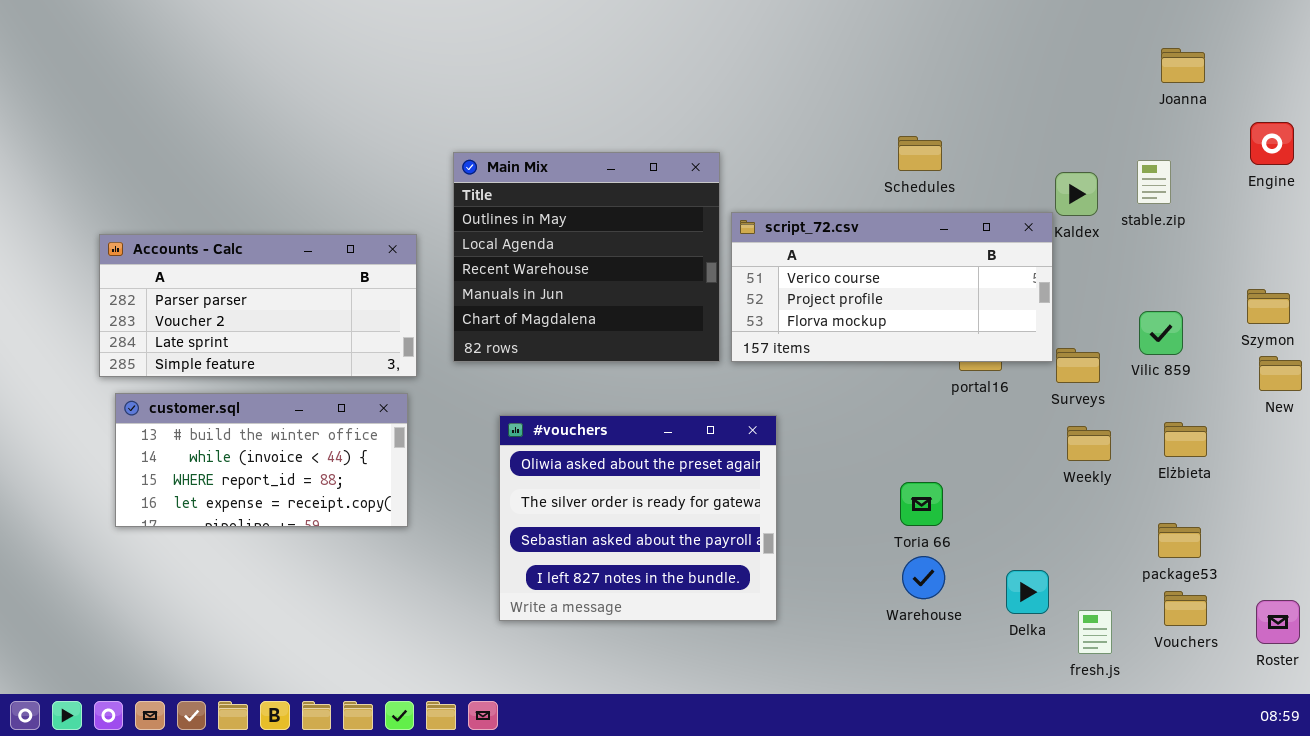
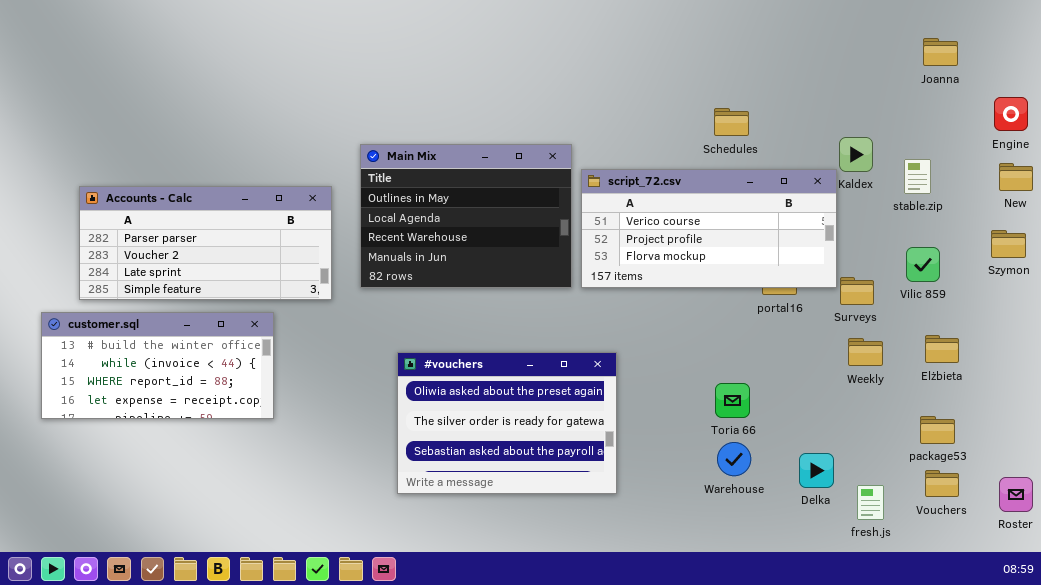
Main Mix: [453,152,720,362] -> [360,144,572,288], resized
stable.zip: [1137,160,1171,204] -> [904,159,931,194], moved
New: [1259,356,1302,391] -> [999,163,1033,191], moved
customer.sql: [115,393,408,527] -> [41,312,274,419], moved
#vouchers: [499,415,777,621] -> [397,352,617,494], resized

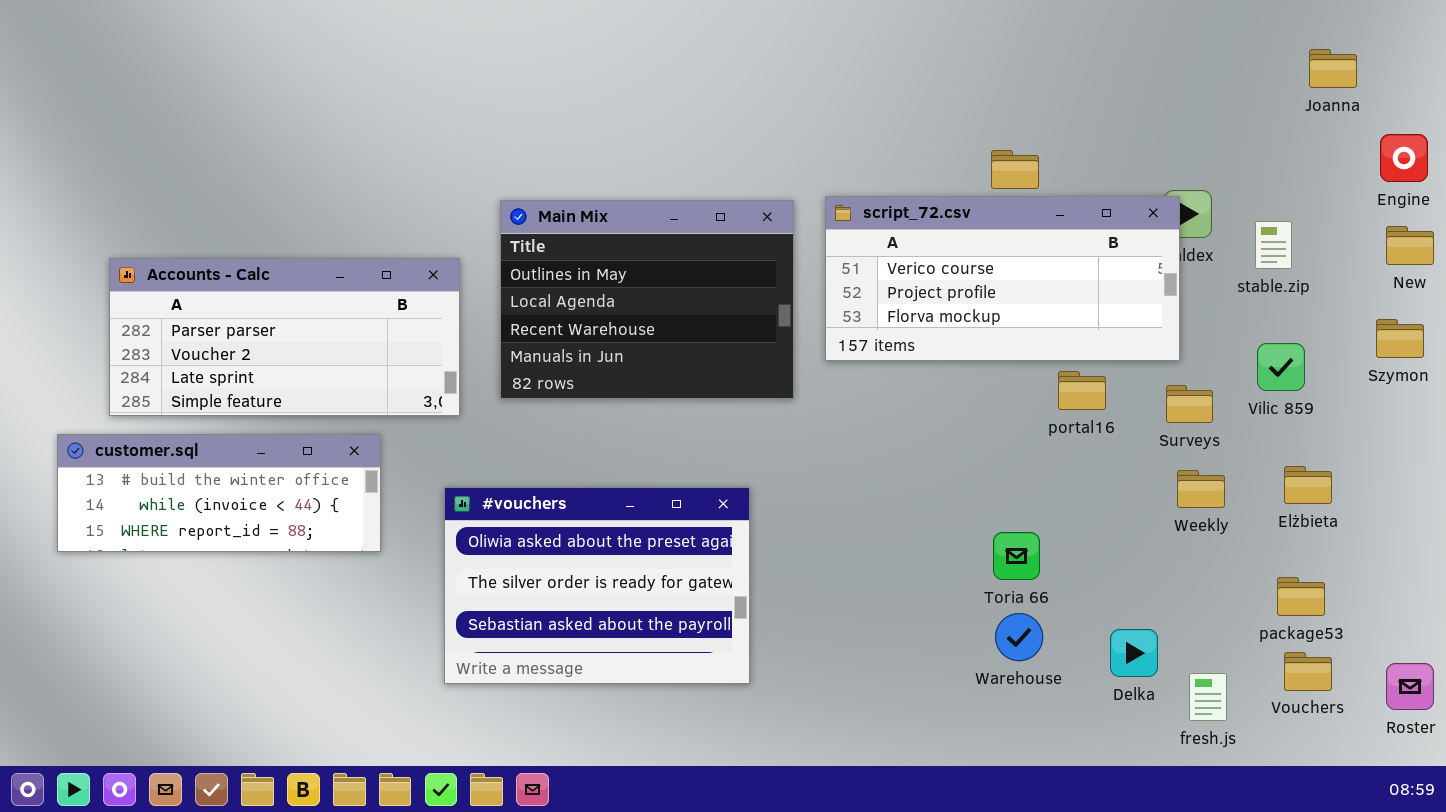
Joanna: [923,38,958,66] -> [1309,49,1357,88], moved
script_72.csv: [581,169,837,288] -> [825,196,1180,361], moved
customer.sql: [41,312,274,419] -> [57,434,381,552], resized
#vouchers: [397,352,617,494] -> [444,487,750,684], moved

